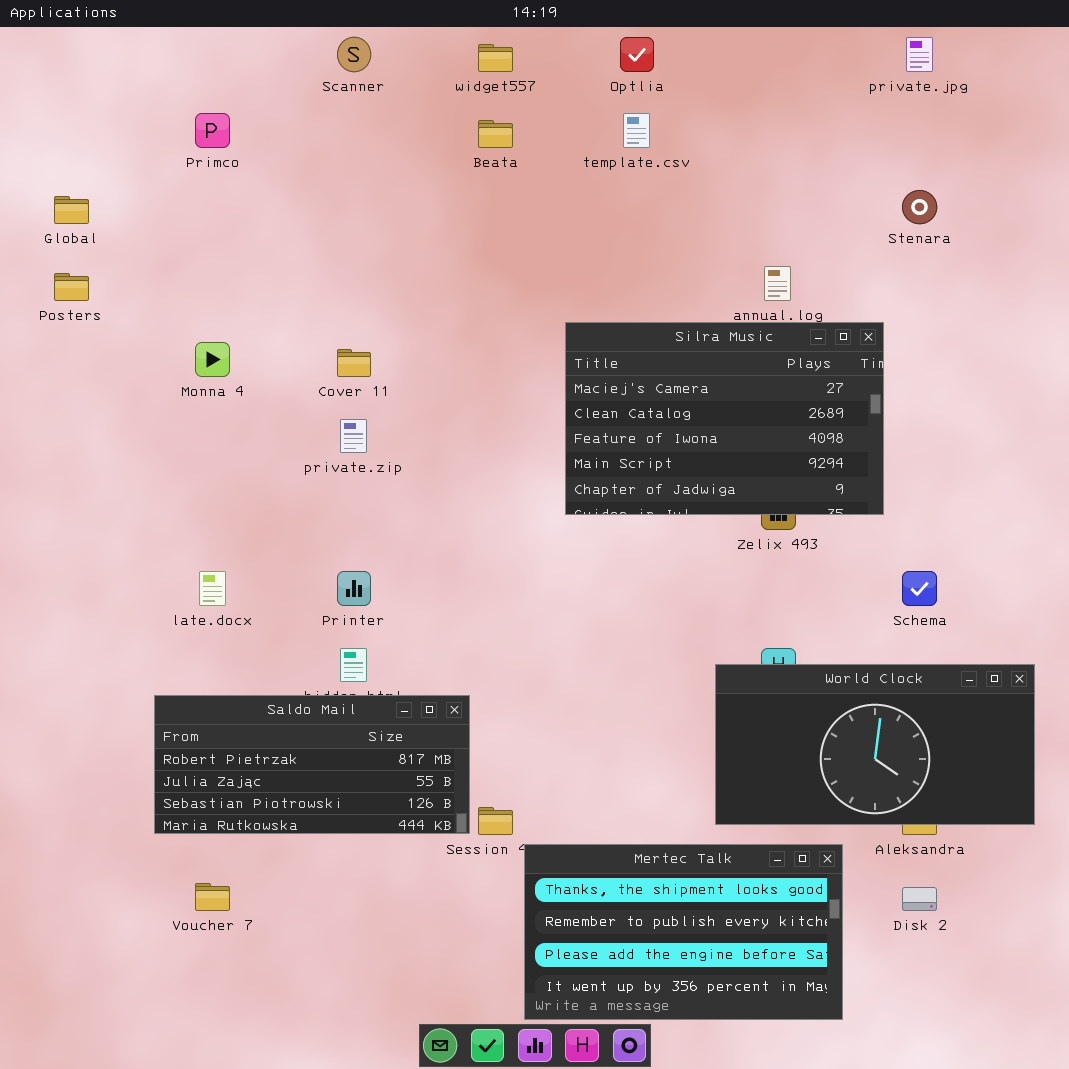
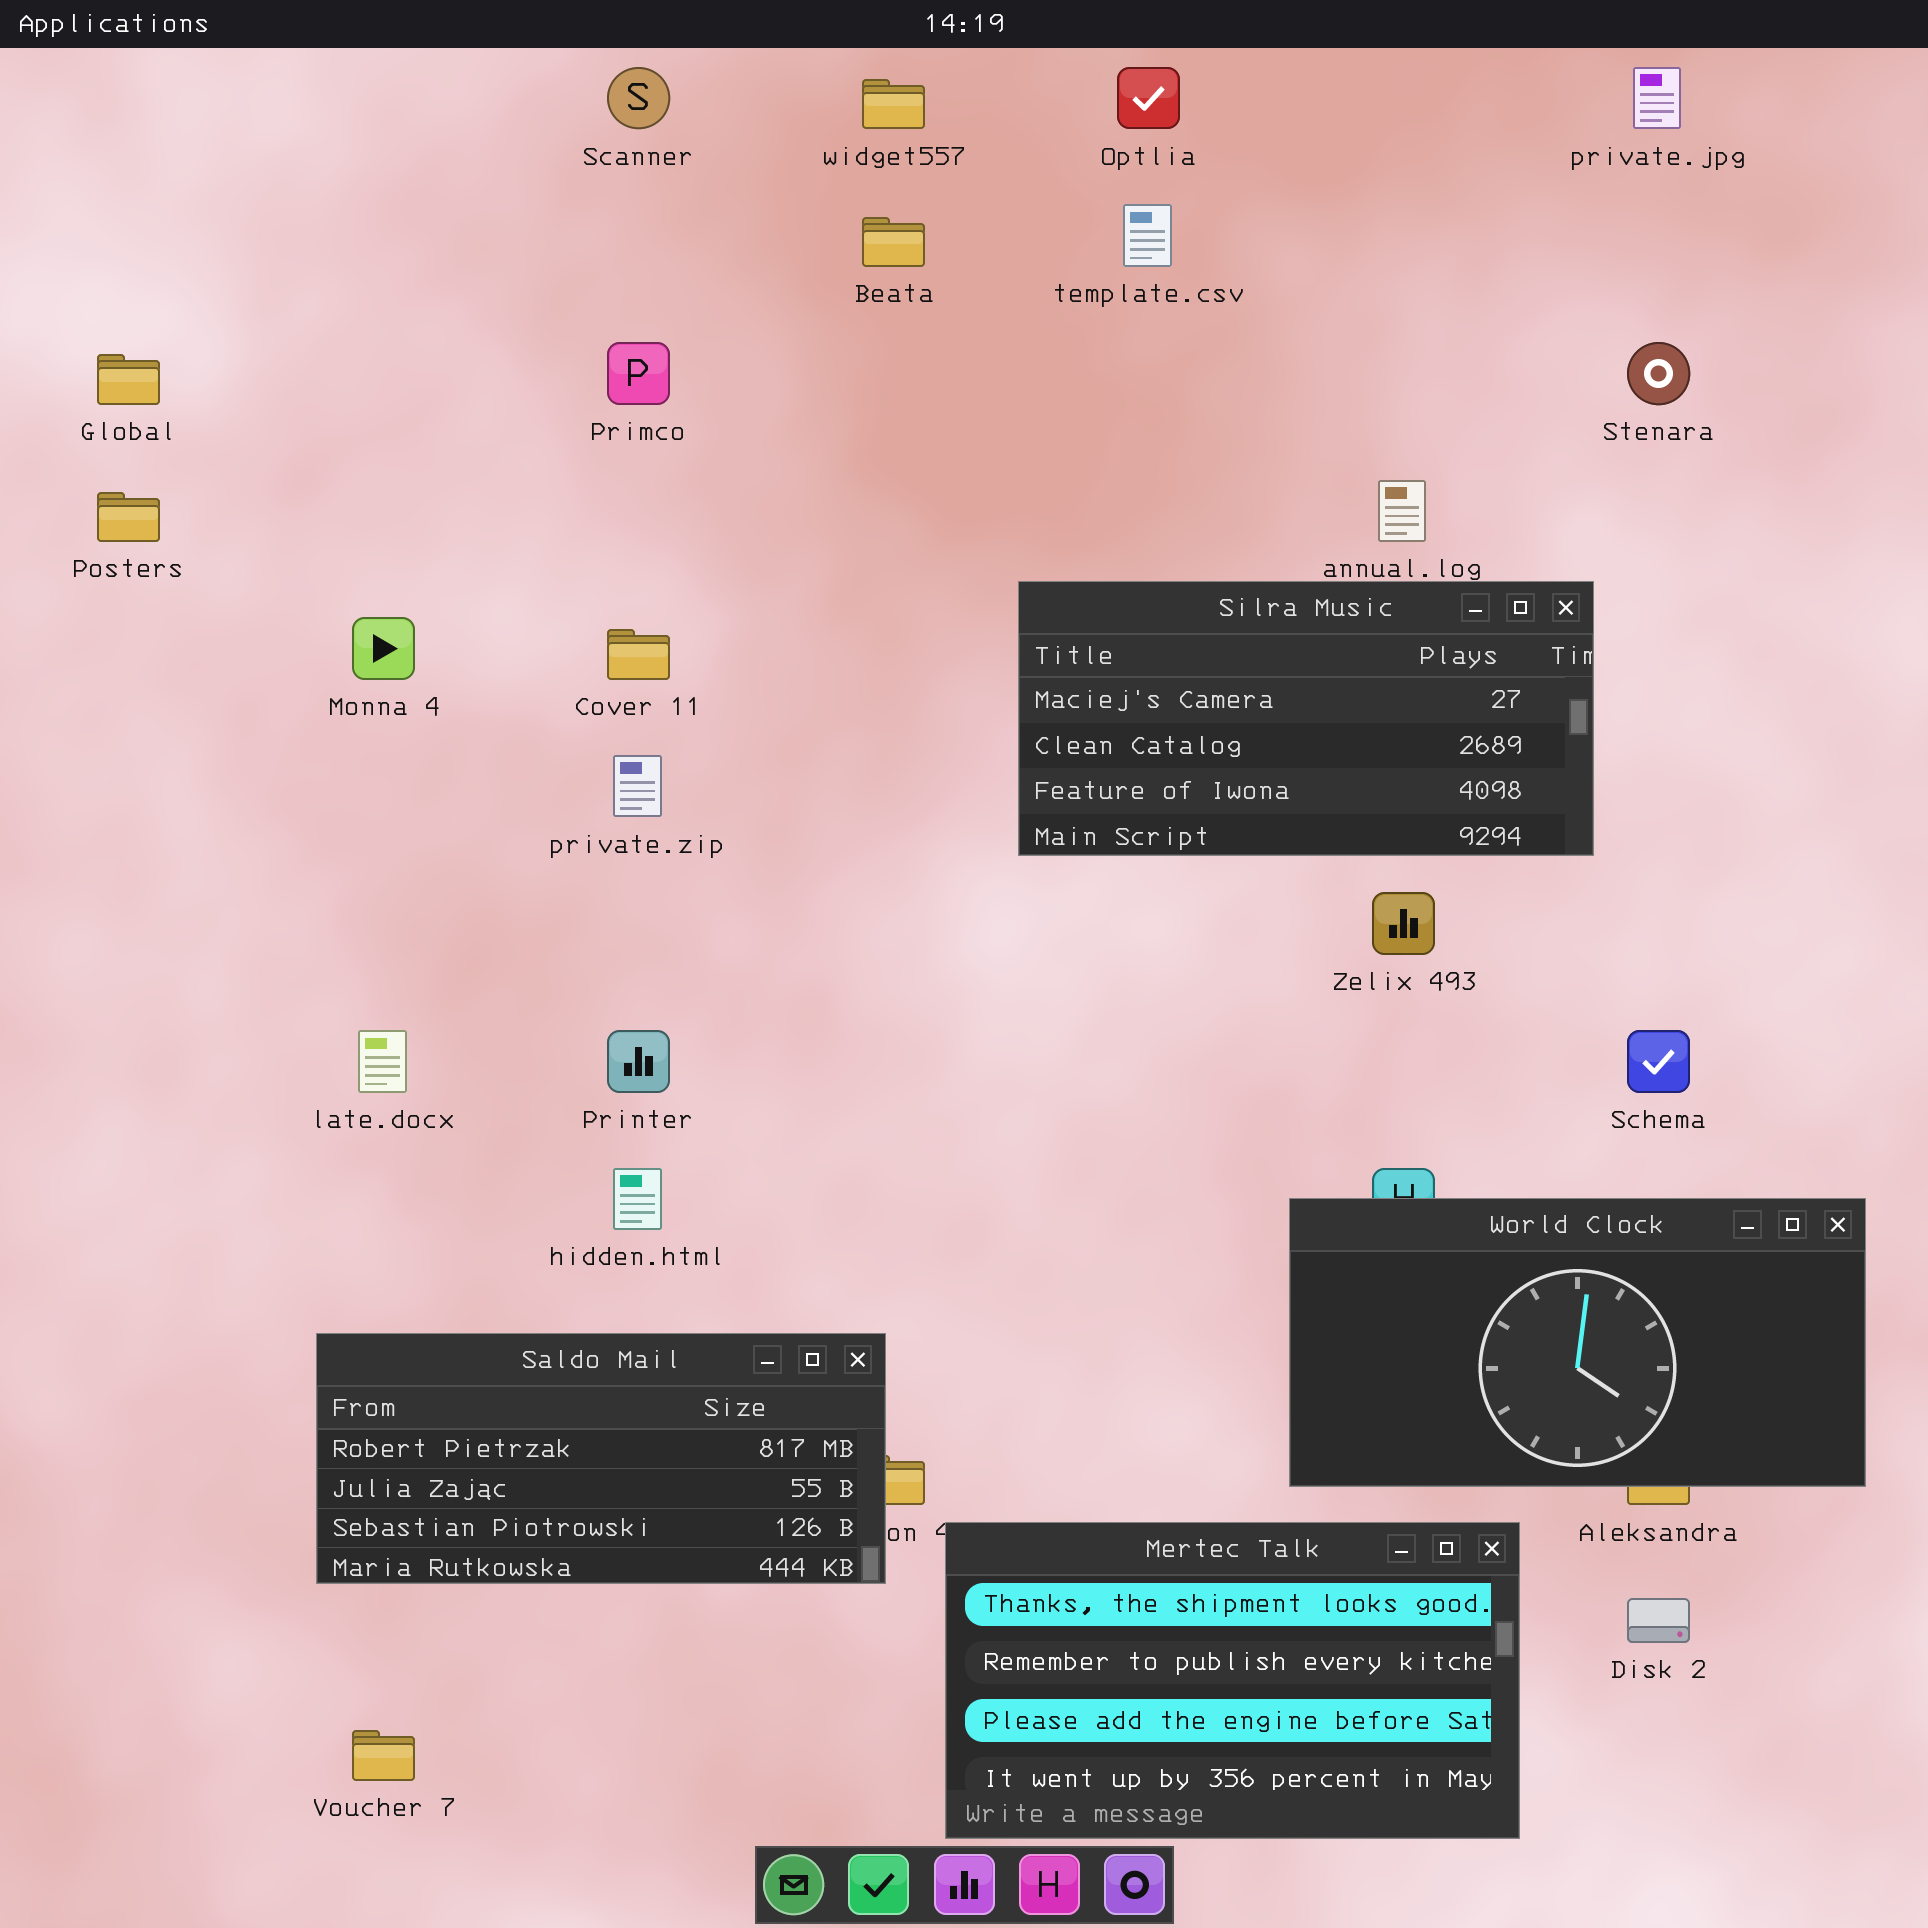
Primco: [195,113,230,148] -> [607,342,670,405], moved
Silra Music: [565,322,884,515] -> [1018,581,1594,856], resized
Saldo Mail: [154,695,470,834] -> [316,1333,886,1584], moved
Voucher 7: [195,883,230,911] -> [352,1730,415,1781], moved

